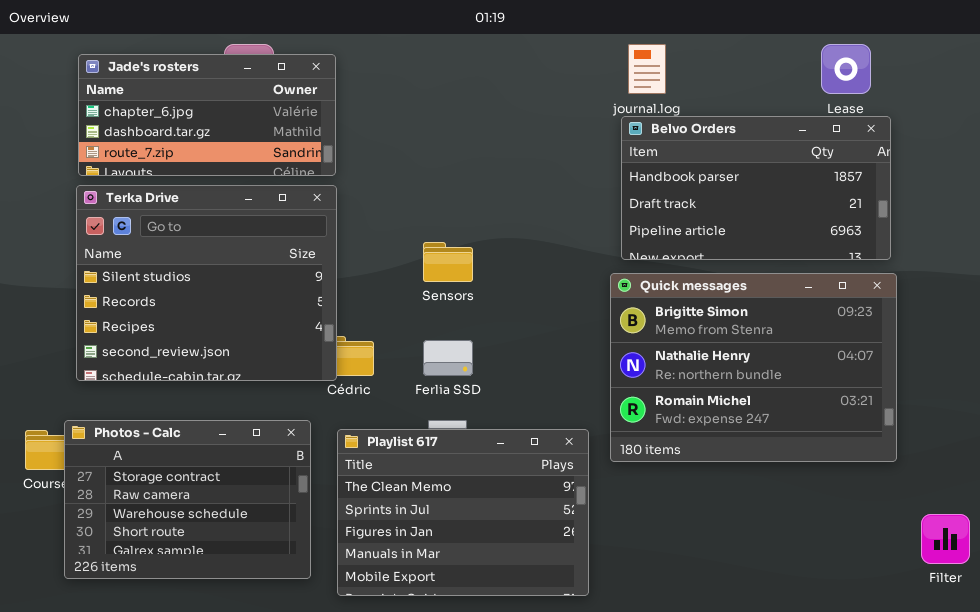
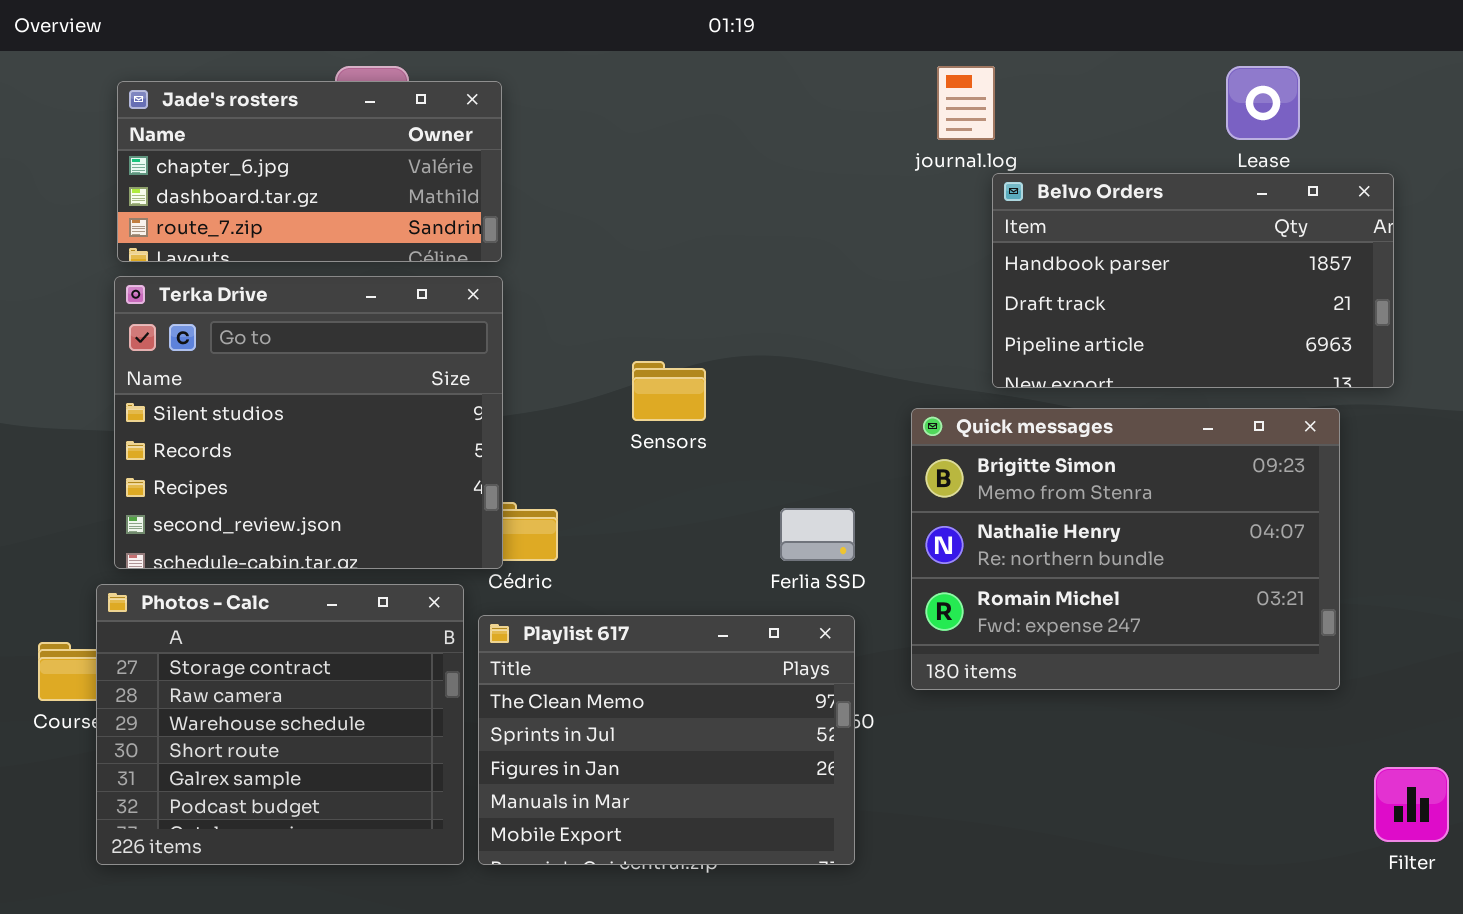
Belvo Orders: [621,116,891,260] -> [992,173,1394,388], moved
Ferlia SSD: [423,340,473,376] -> [780,508,855,561], moved
Photos - Calc: [64,420,311,579] -> [96,584,464,865], resized
Playlist 617: [337,429,589,596] -> [478,615,855,865], moved

